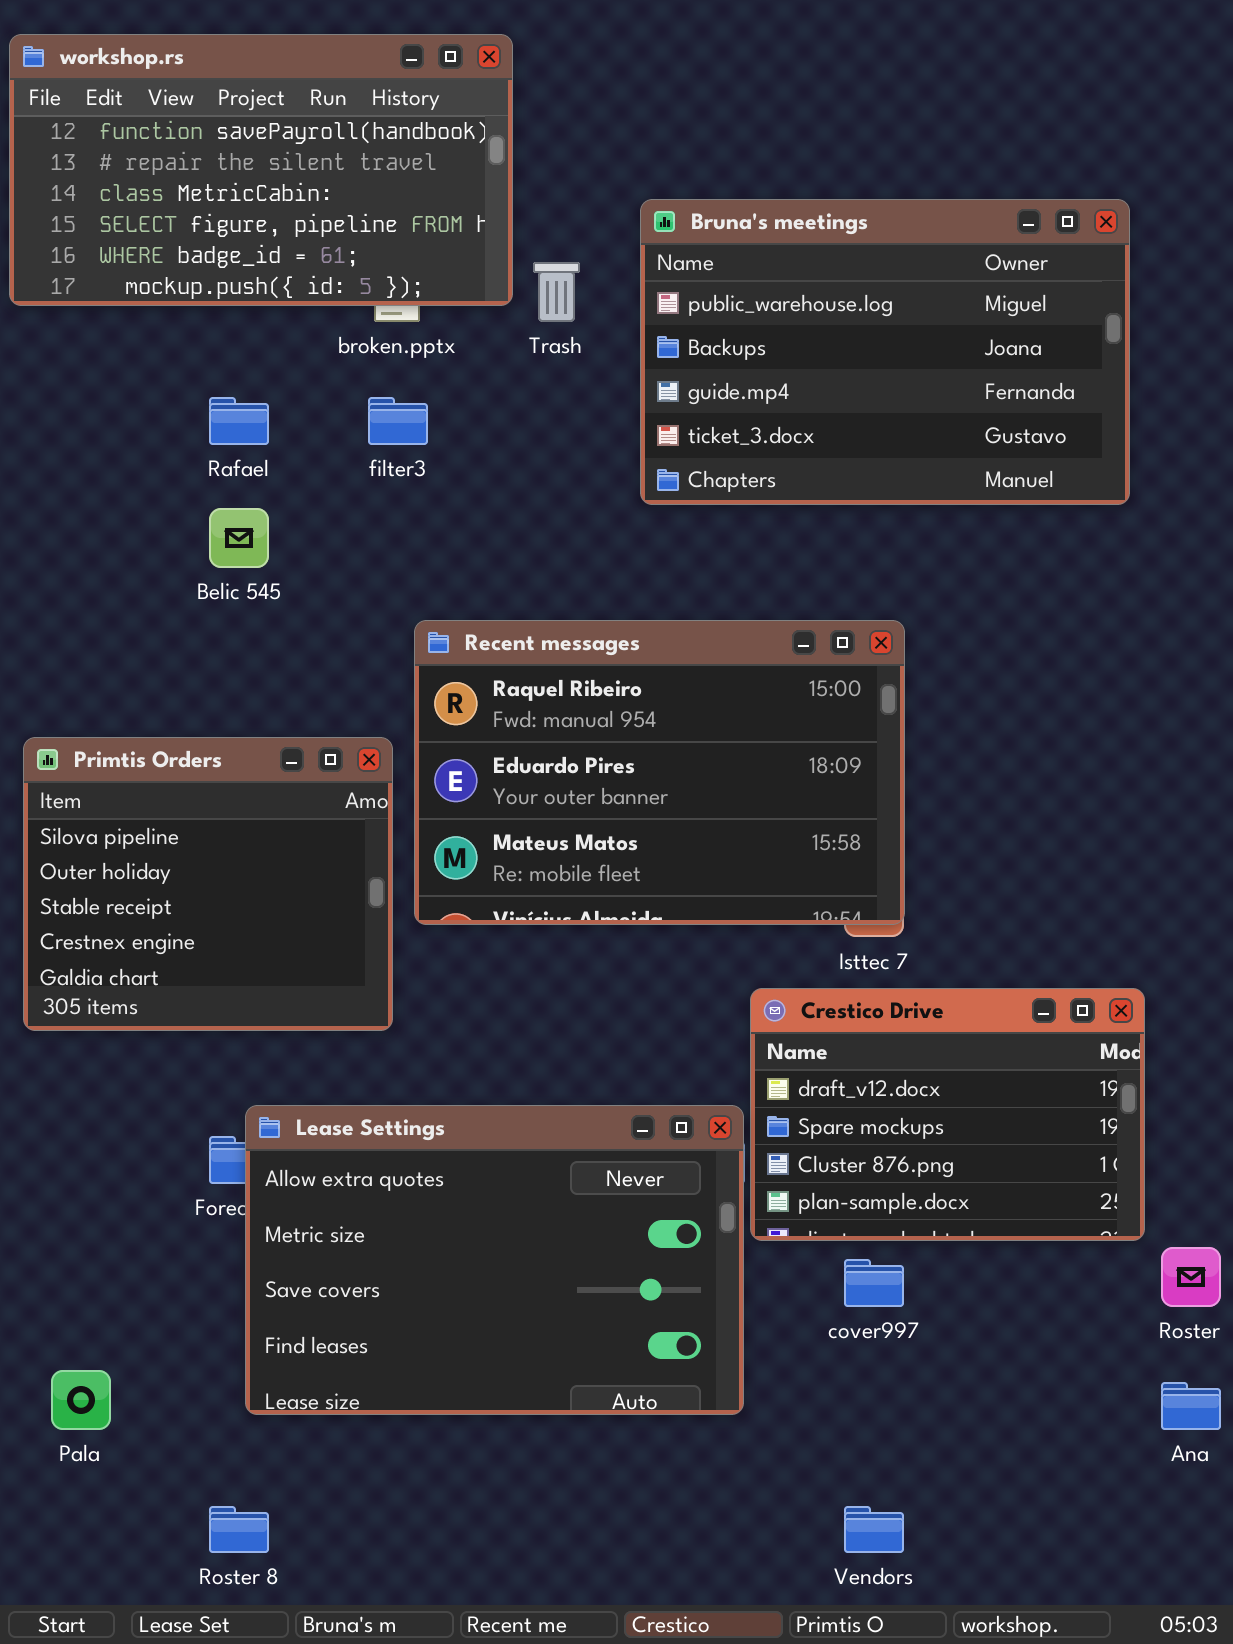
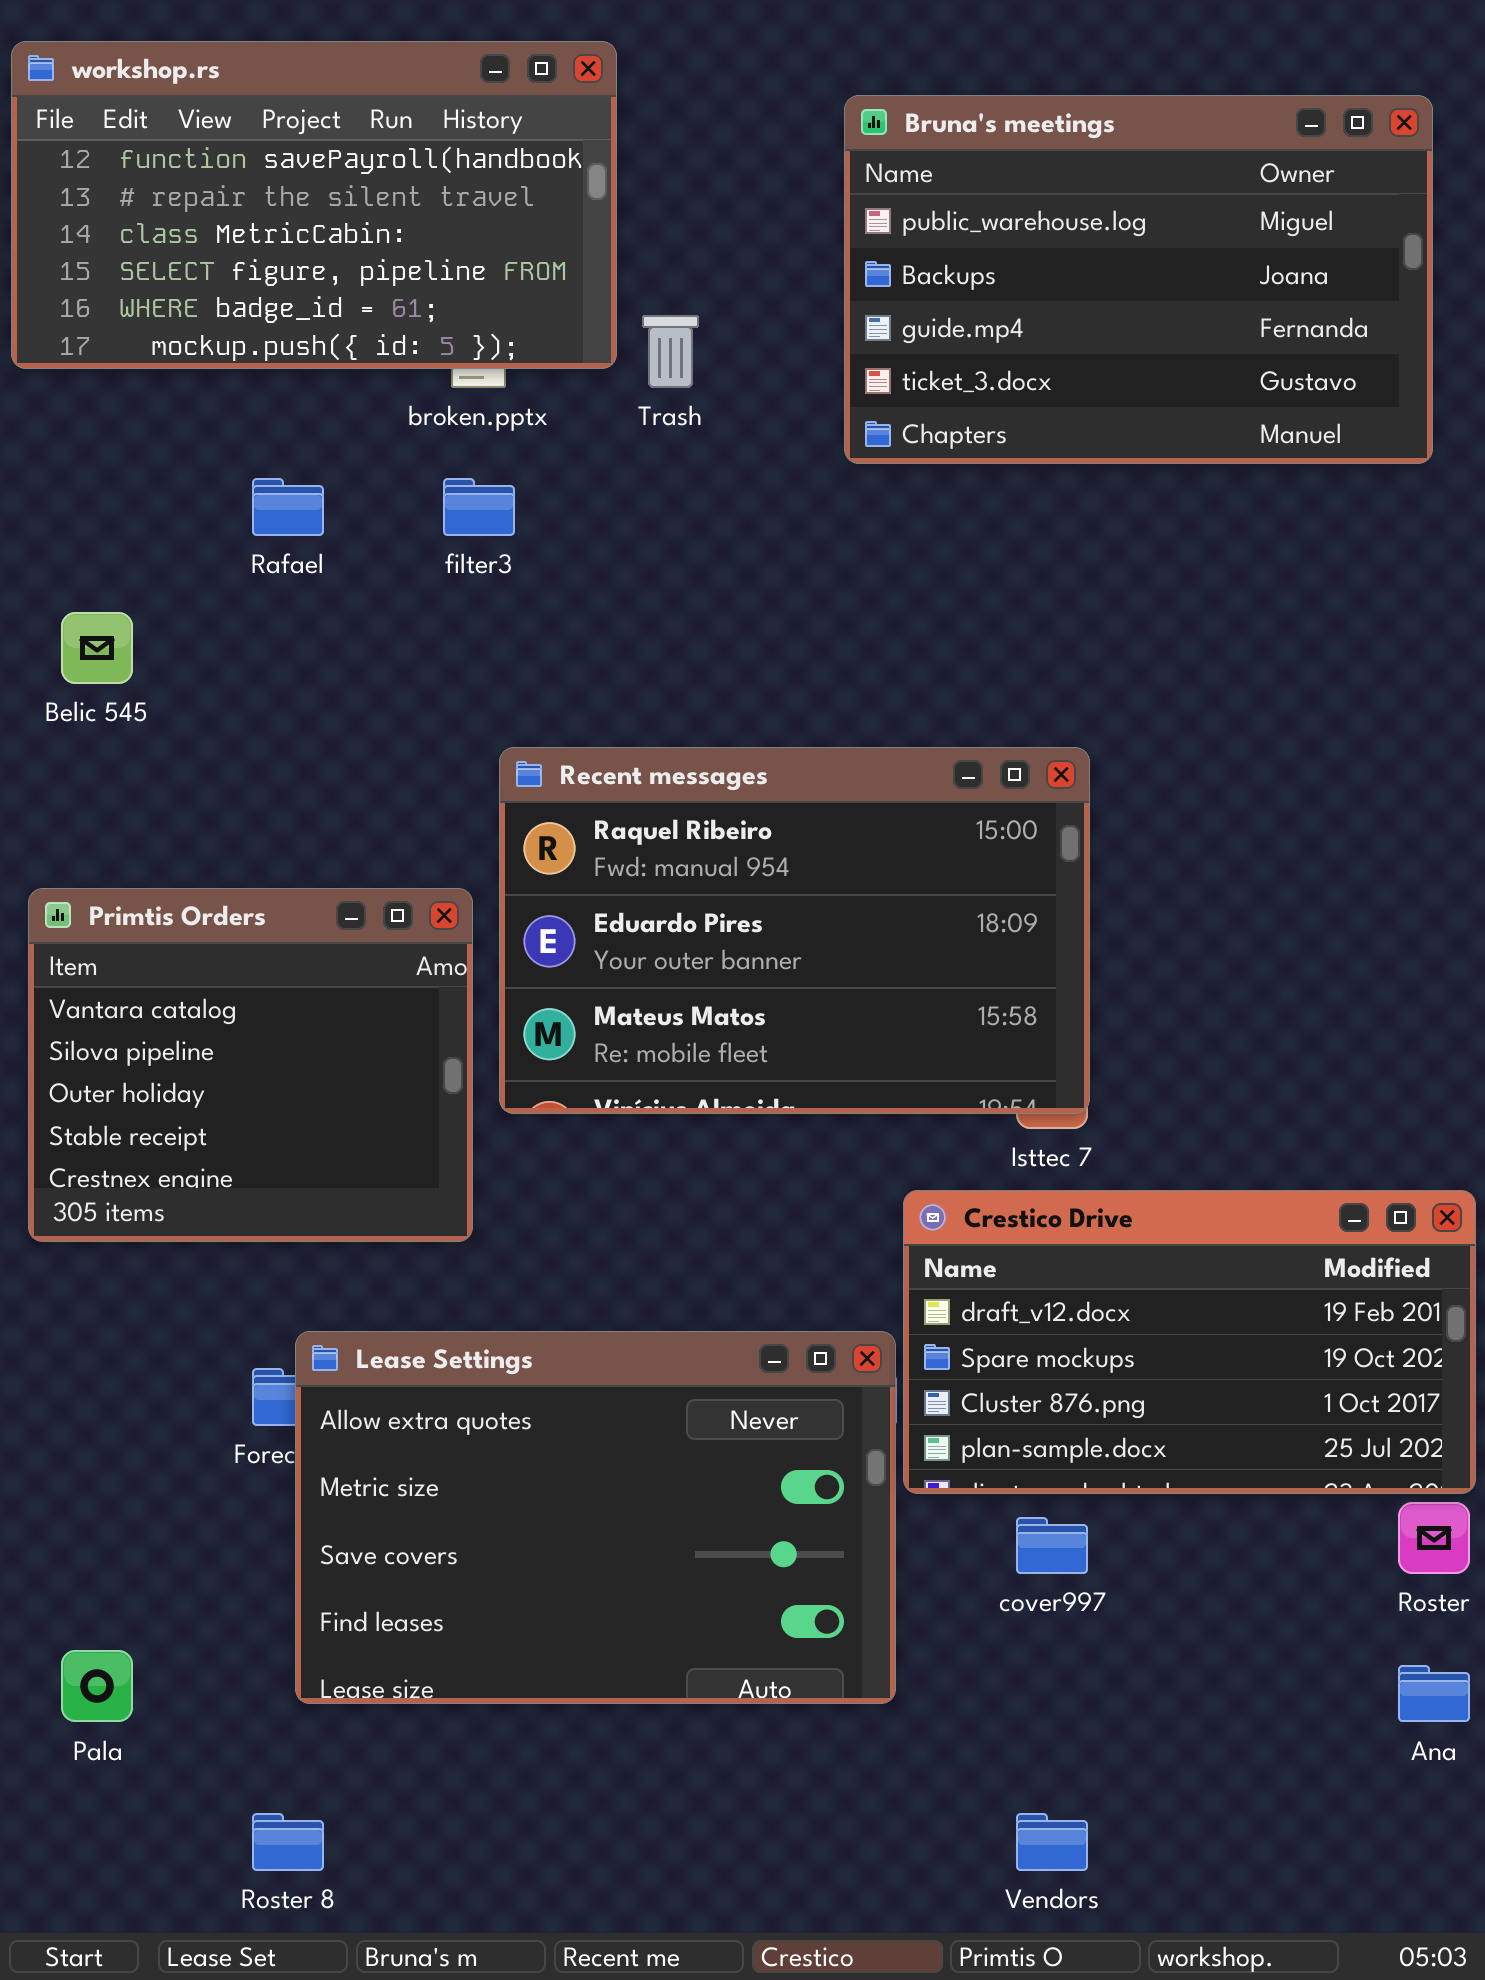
Bruna's meetings: [640,199,1130,505] -> [844,95,1433,464], moved
Belic 545: [209,508,269,568] -> [61,612,133,684], moved
Primtis Orders: [23,737,393,1031] -> [28,888,473,1242], scrolled up 1 row
Crestico Drive: [750,988,1145,1241] -> [903,1190,1476,1494], resized

